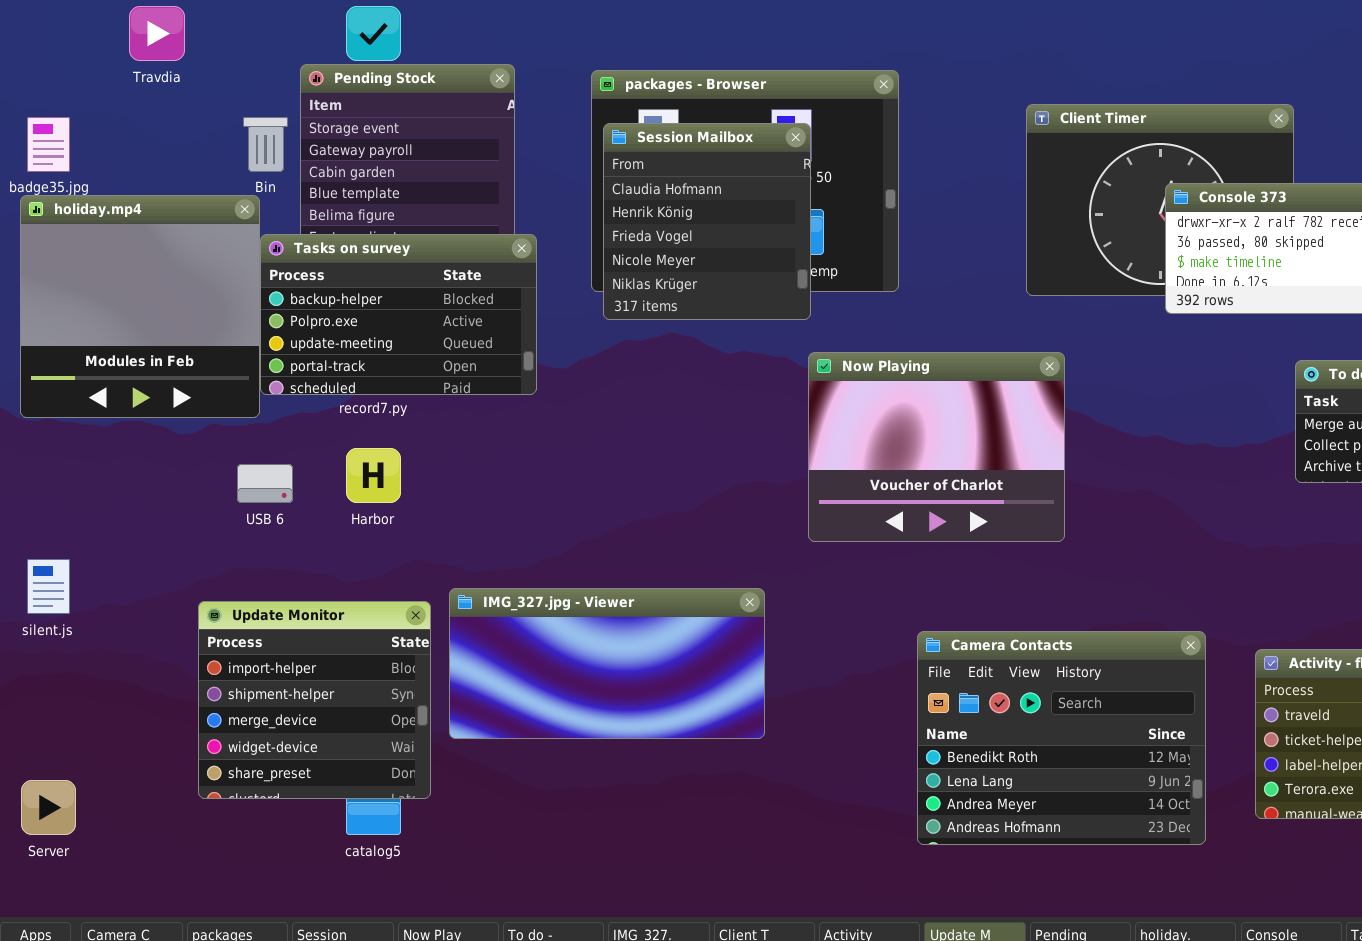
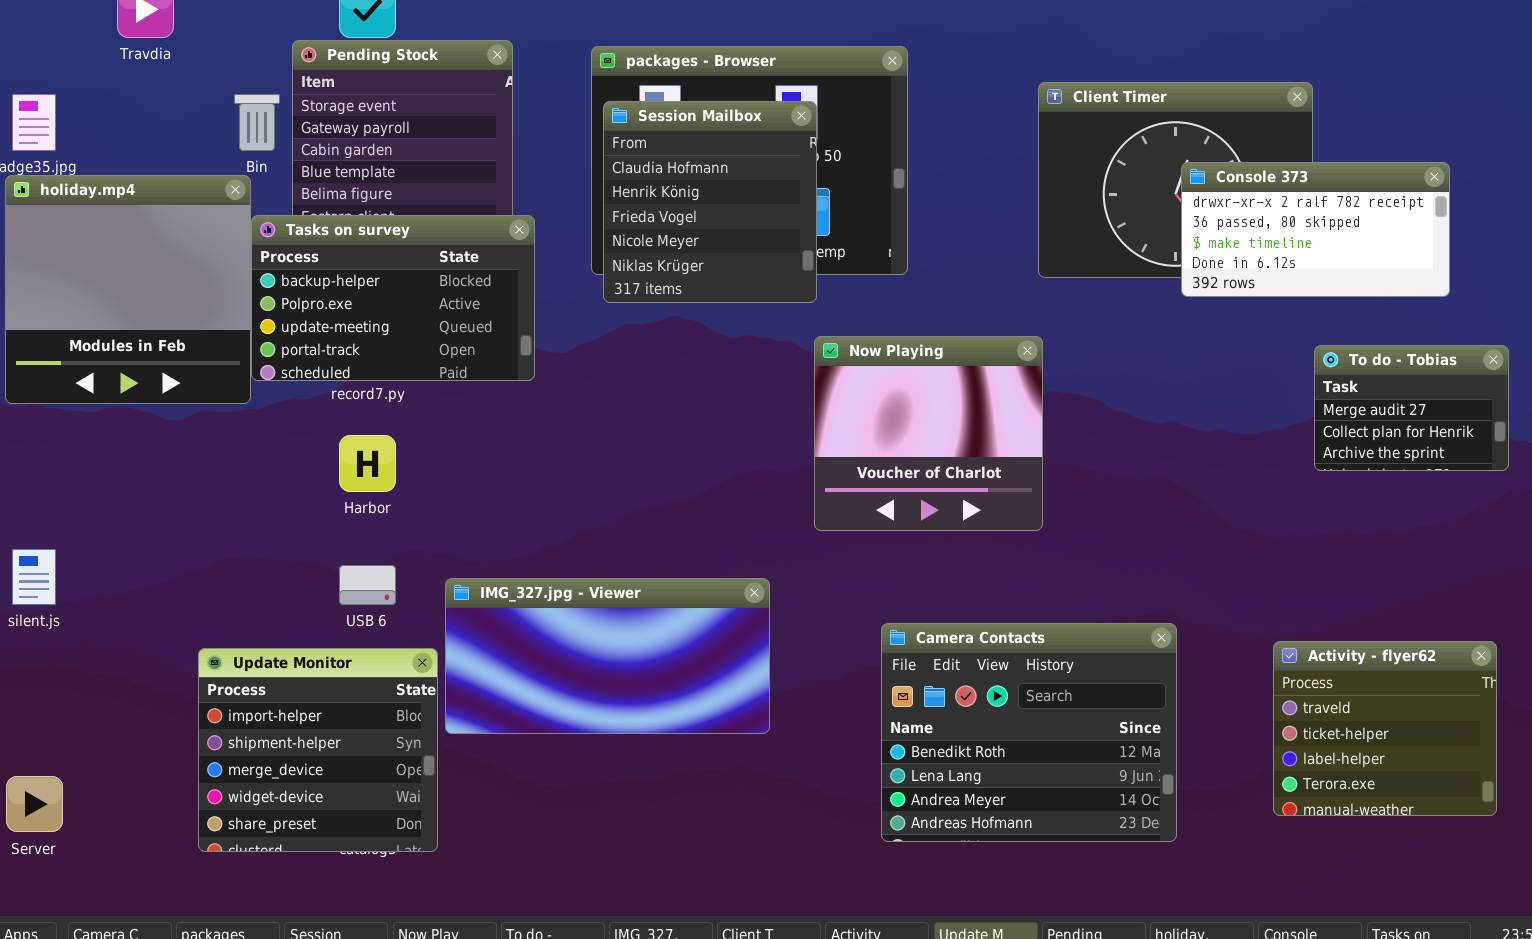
Now Playing: [808,352,1065,542] -> [814,336,1043,531], resized
USB 6: [237,464,293,503] -> [339,565,396,605], moved
Update Monitor: [198,601,431,799] -> [198,648,438,852], moved
Camera Contacts: [917,631,1206,845] -> [881,623,1177,842], moved

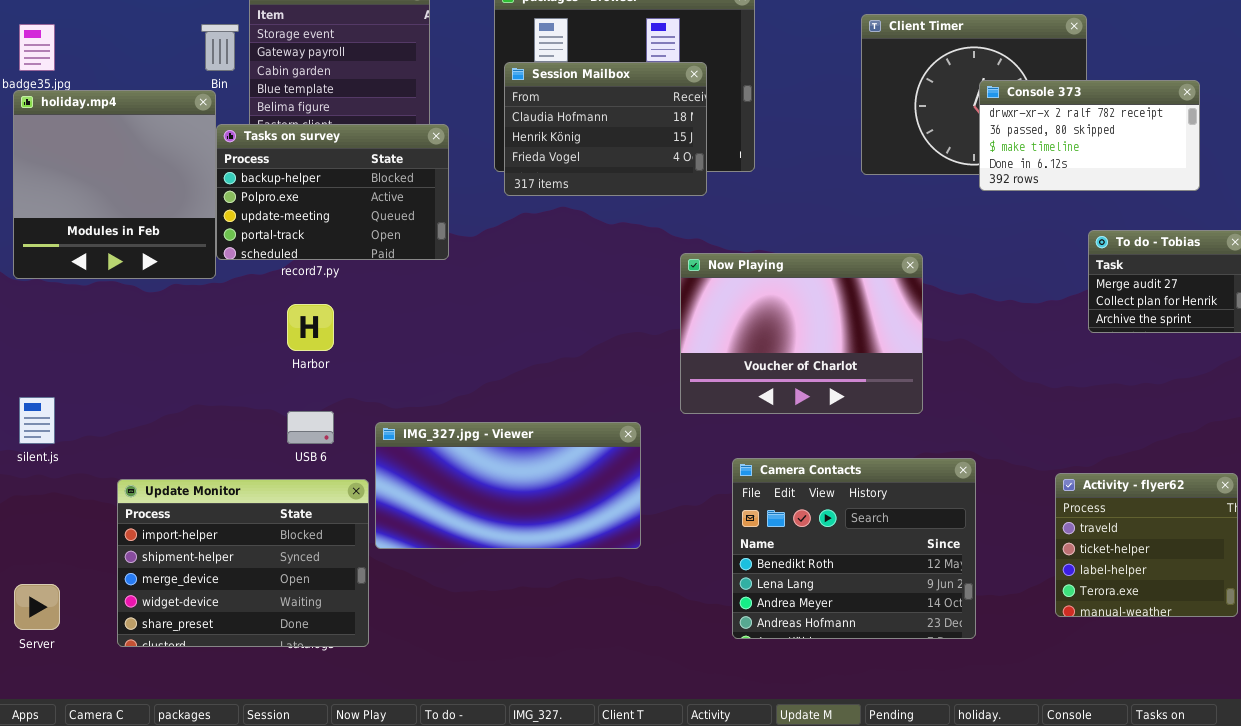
Session Mailbox: [603,101,817,303] -> [504,62,707,196], resized
Now Playing: [814,336,1043,531] -> [680,253,923,414], moved, resized
Update Monitor: [198,648,438,852] -> [117,479,369,647], resized

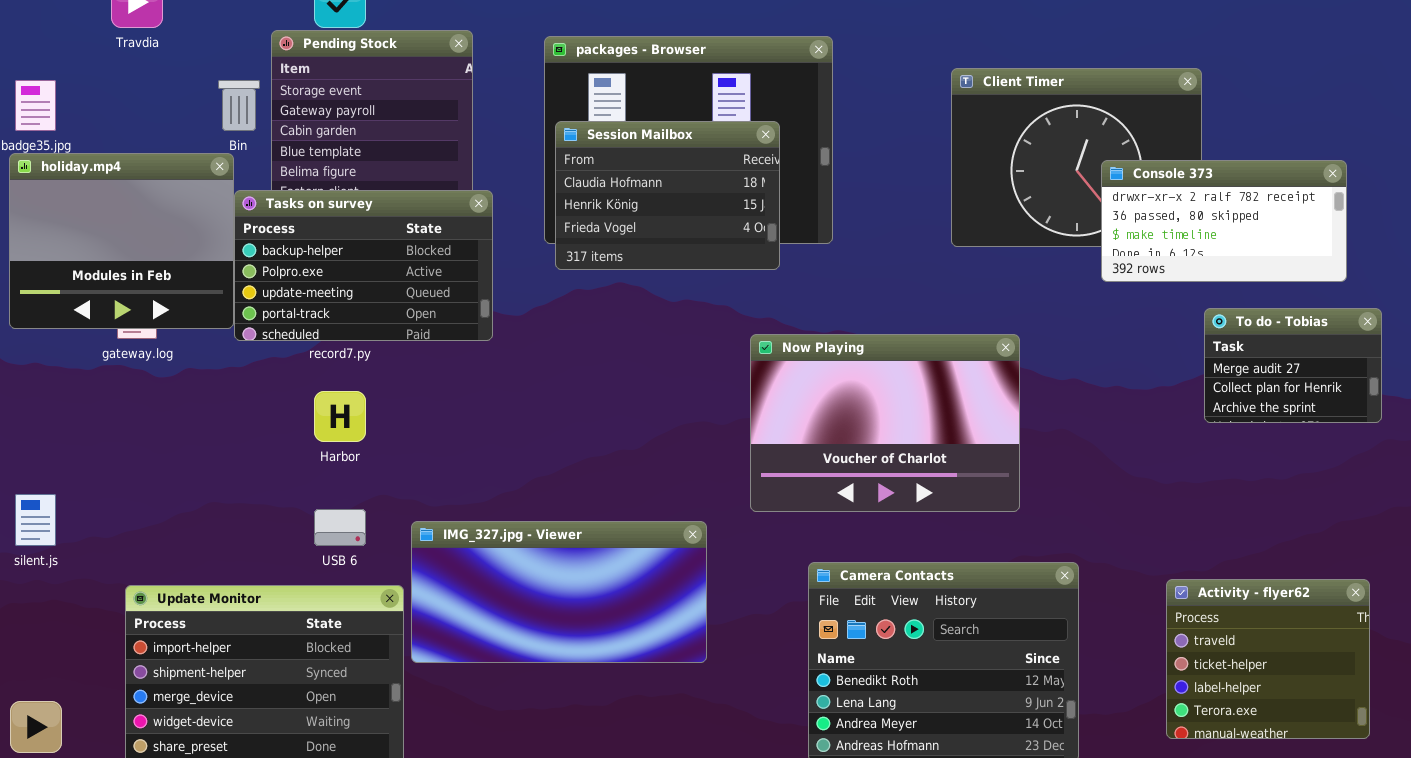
Console 373: [979,80,1200,191] -> [1101,160,1347,282], moved
holiday.mp4: [13,90,216,279] -> [9,153,234,329], resized

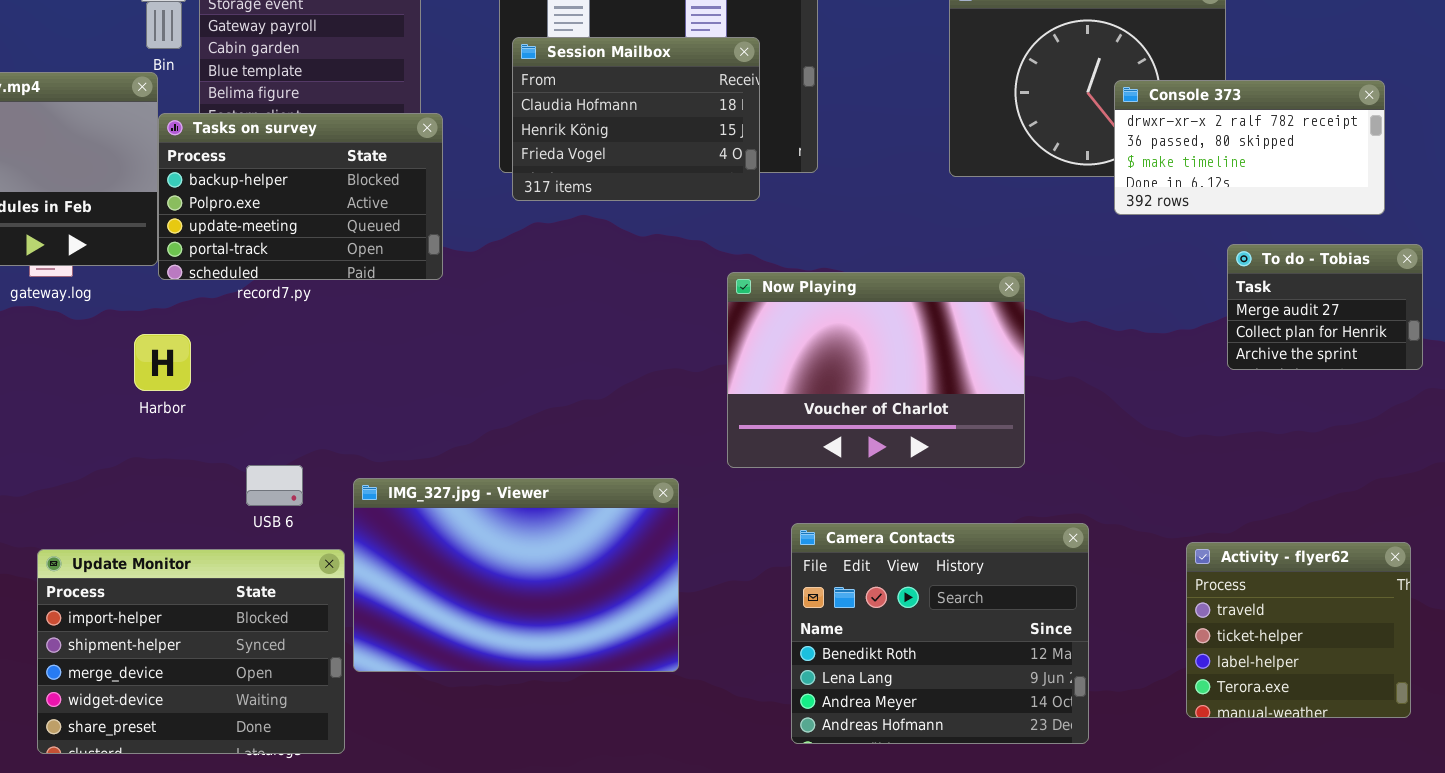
Harbor: [314,391,366,442] -> [134,334,191,391], moved
IMG_327.jpg - Viewer: [411,521,707,663] -> [353,478,679,672], resized

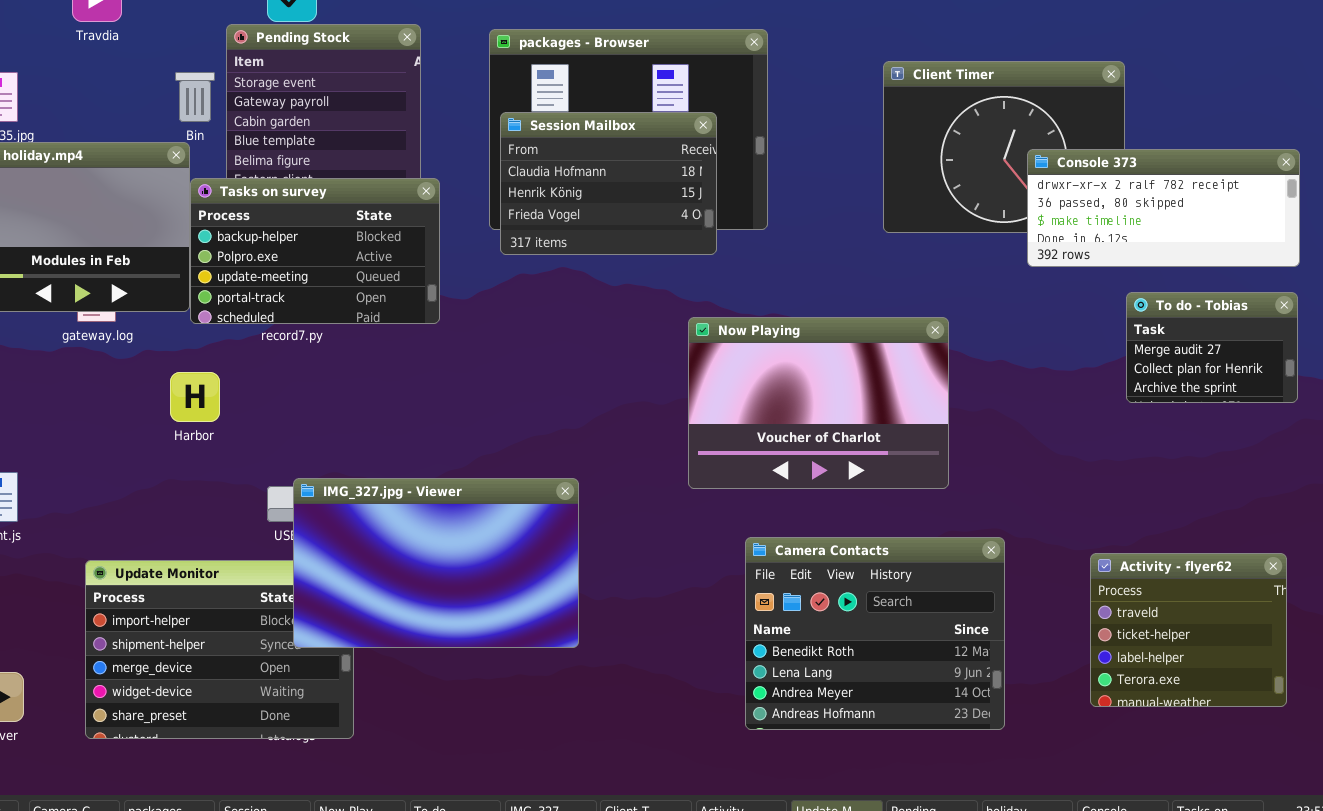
Console 373: [1114,80,1385,215] -> [1027,149,1300,267], resized
IMG_327.jpg - Viewer: [353,478,679,672] -> [293,478,579,648], moved

